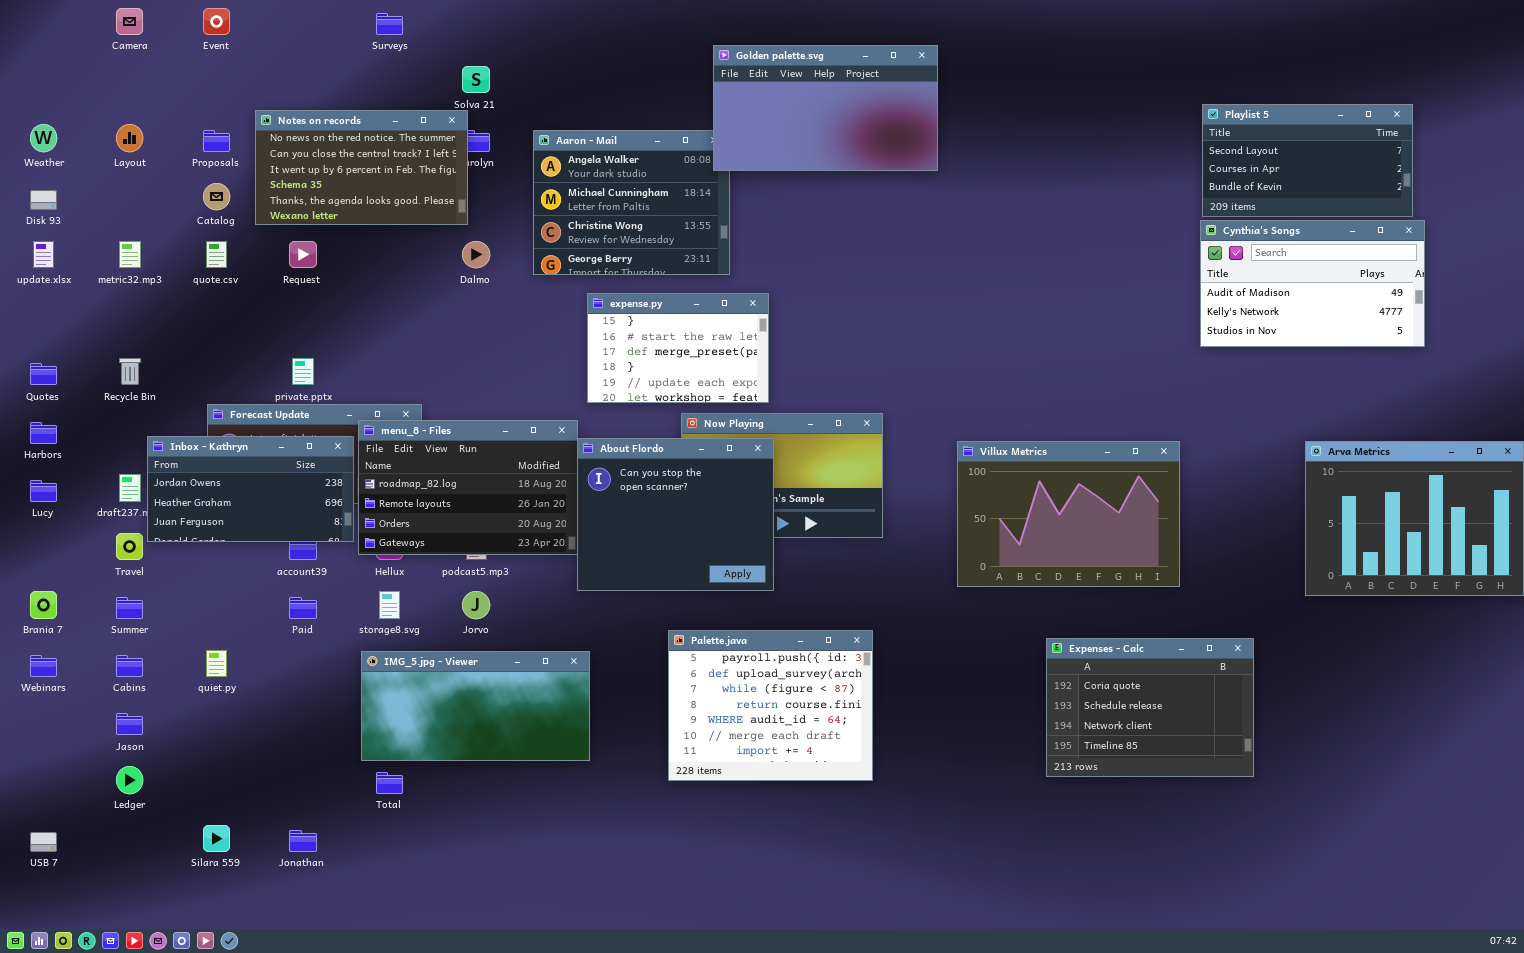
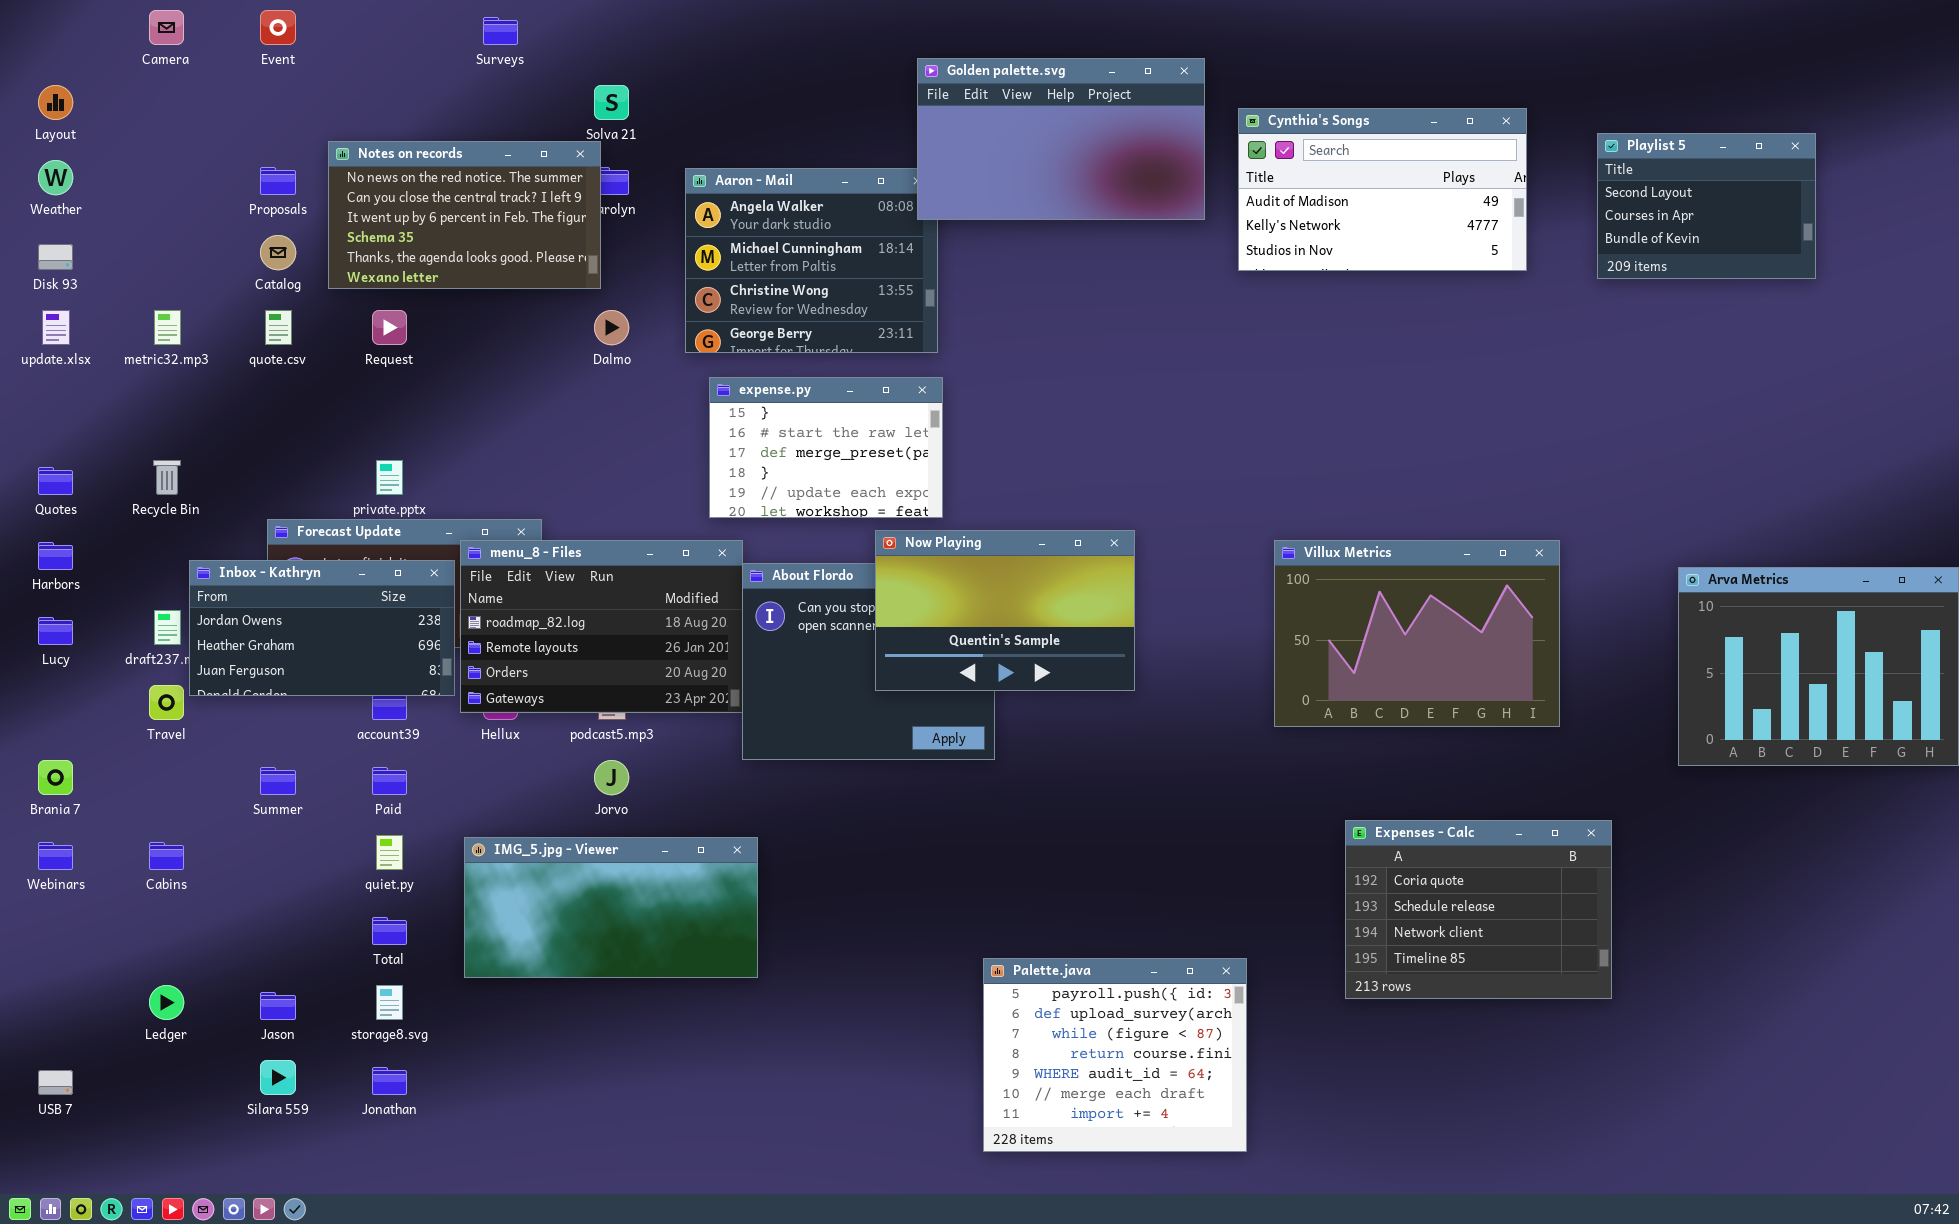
Playlist 5: [1202,104,1413,217] -> [1597,133,1816,279], resized
Layout: [116,124,143,152] -> [38,85,73,120], moved
Cynthia's Songs: [1200,220,1425,347] -> [1238,108,1527,271], moved
expense.py: [587,293,769,403] -> [709,377,943,518], moved
Now Playing: [681,413,883,538] -> [875,530,1135,691], raised
Villux Metrics: [957,441,1180,587] -> [1274,540,1560,727], moved
storage8.svg: [379,591,400,619] -> [376,985,403,1020], moved
Summer: [116,597,143,619] -> [260,767,296,795], moved
Palette.java: [668,630,873,781] -> [983,958,1247,1152], moved
quiet.py: [206,650,227,677] -> [376,835,403,870], moved
Jason: [116,713,143,735] -> [260,992,296,1020], moved
Total: [376,772,403,794] -> [372,917,407,945], moved

